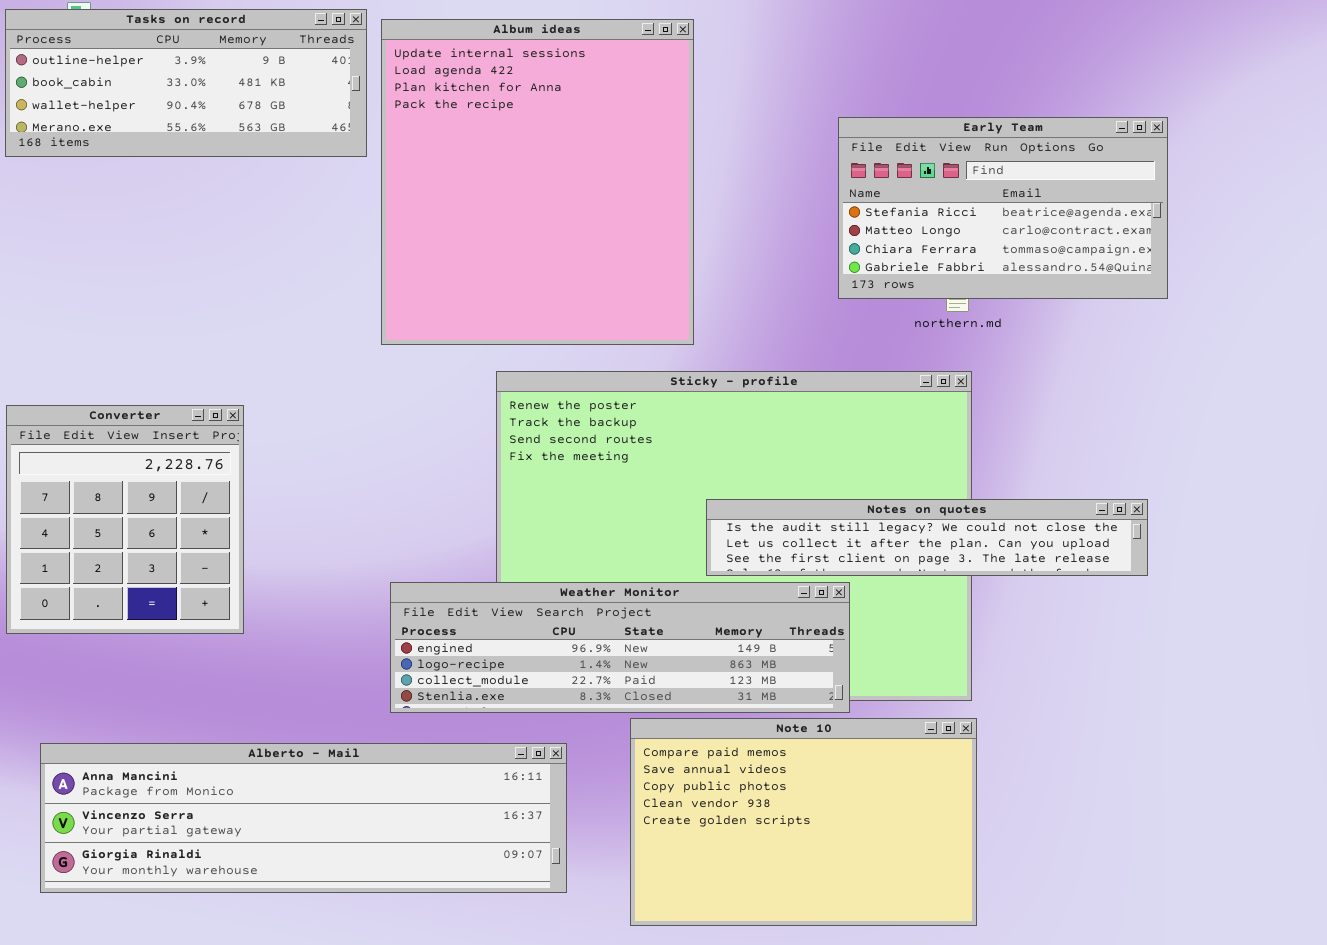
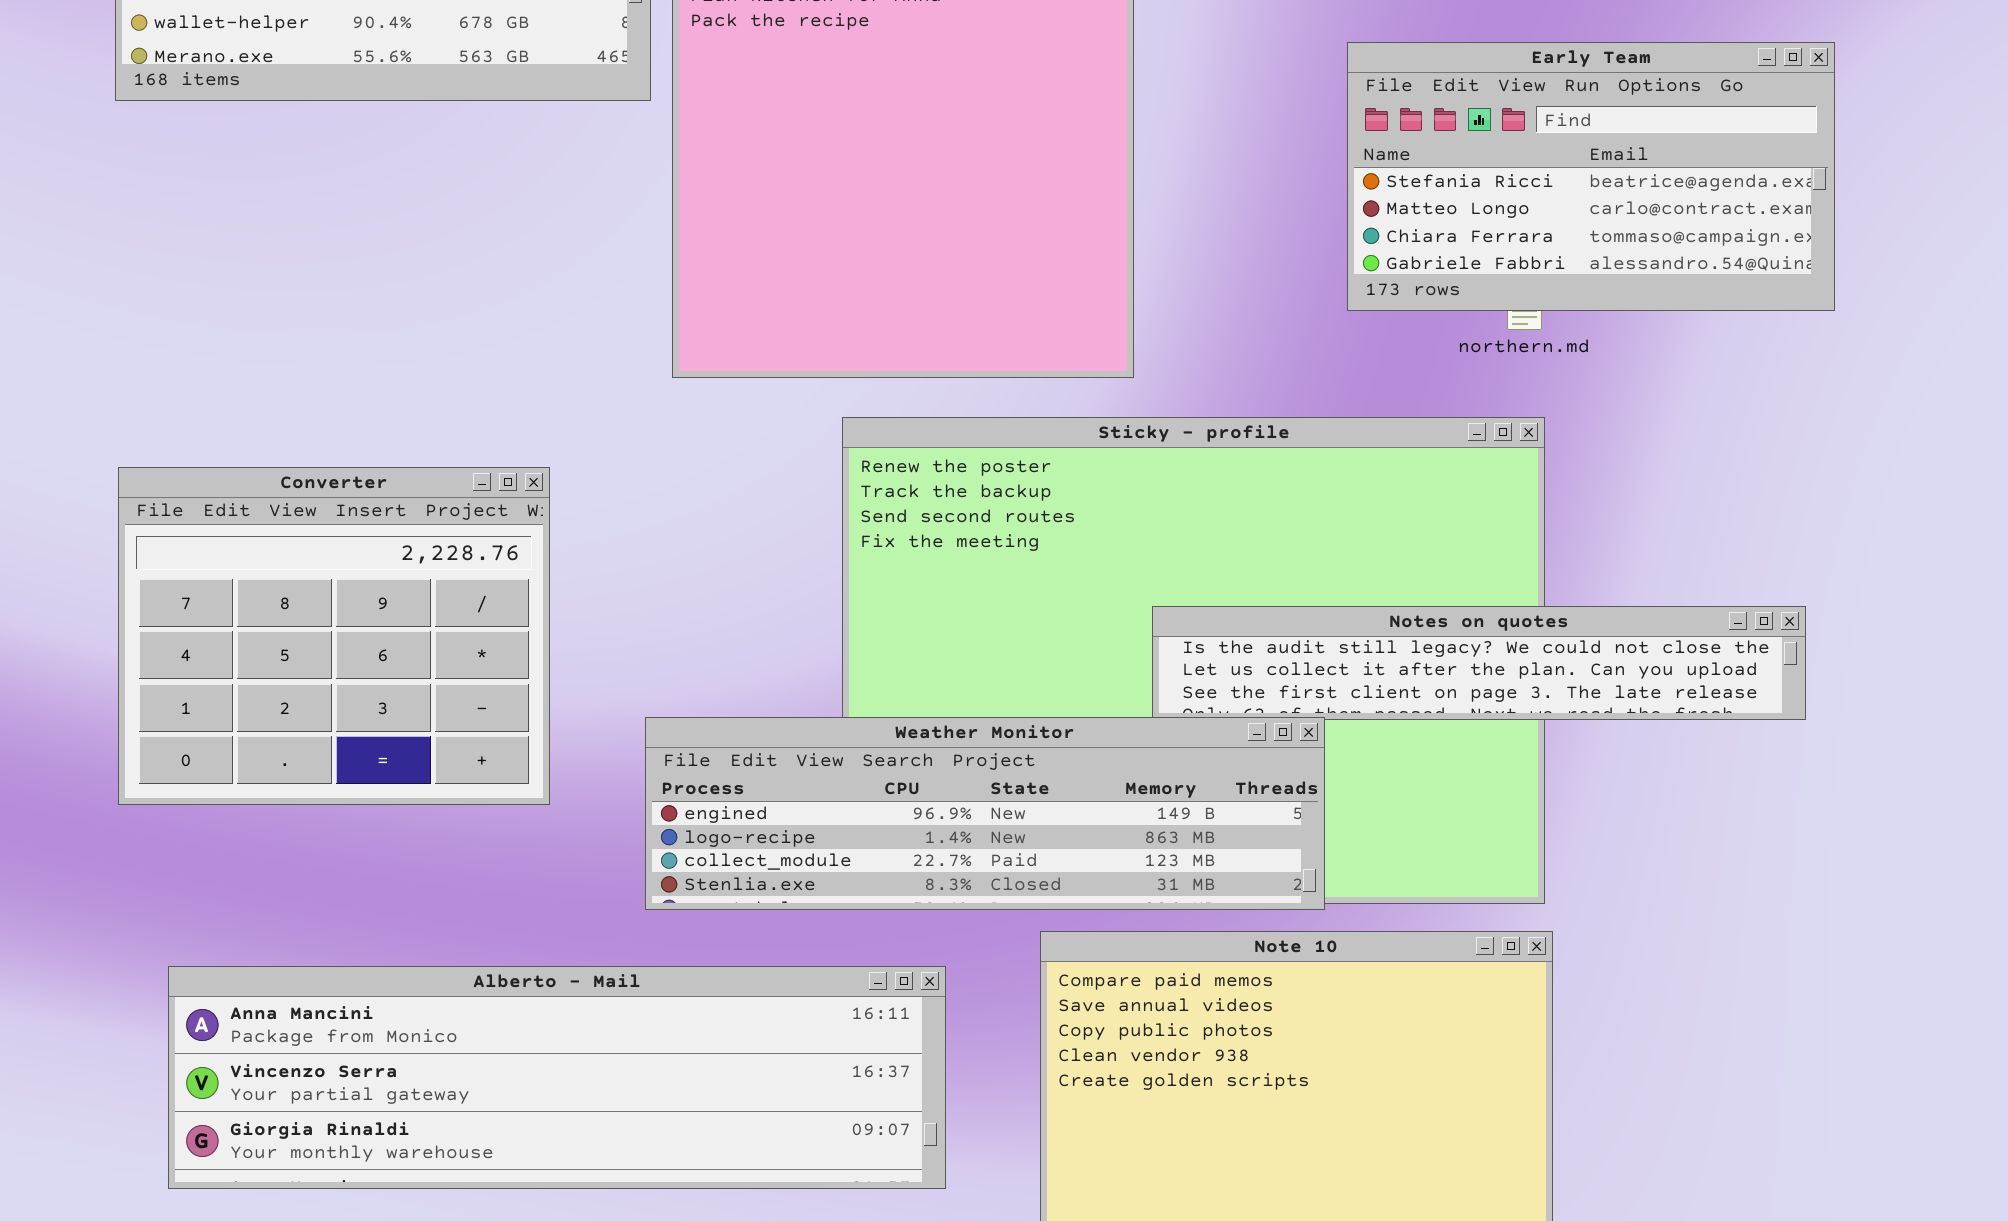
Converter: [6,405,244,634] -> [118,467,550,805], resized
Weather Monitor: [390,582,850,713] -> [645,717,1325,910], moved

